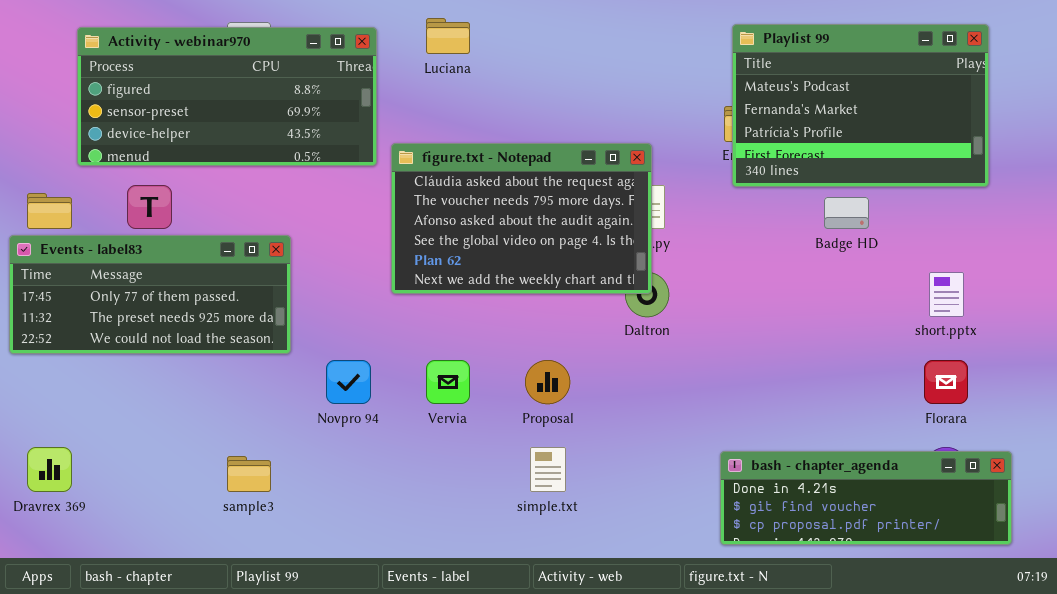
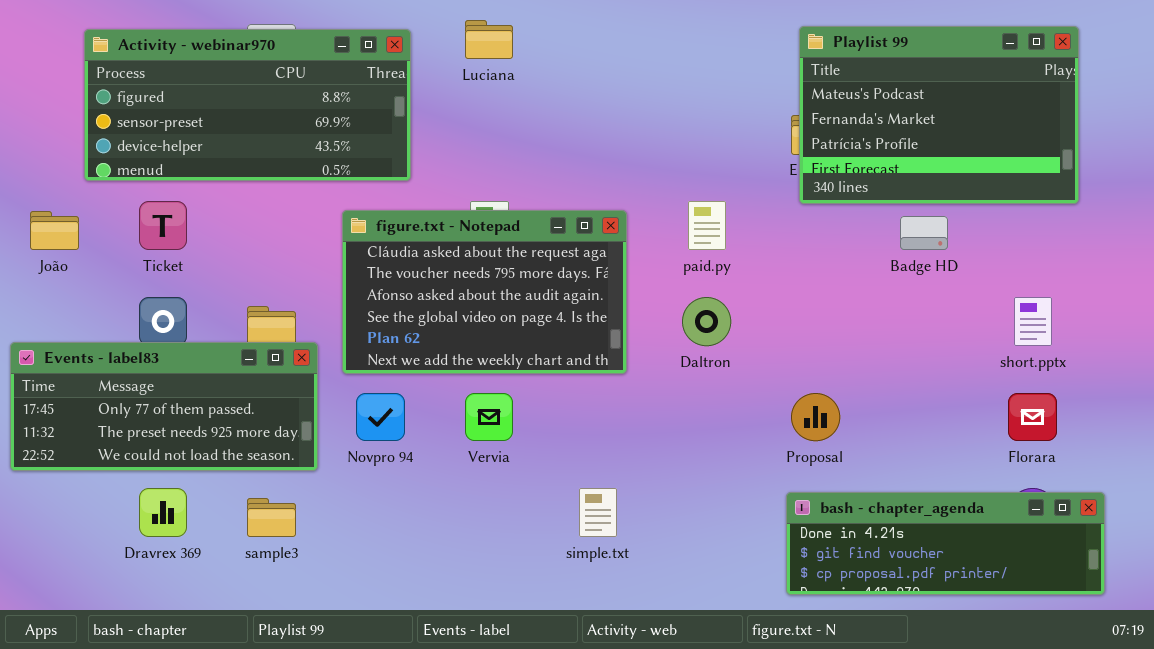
figure.txt - Notepad: [391,143,652,294] -> [342,210,627,374], moved
Events - label83: [9,235,291,354] -> [10,342,318,471], moved
Proposal: [525,360,570,404] -> [791,393,840,441], moved
Dravrex 369: [27,447,72,492] -> [139,488,187,537], moved

